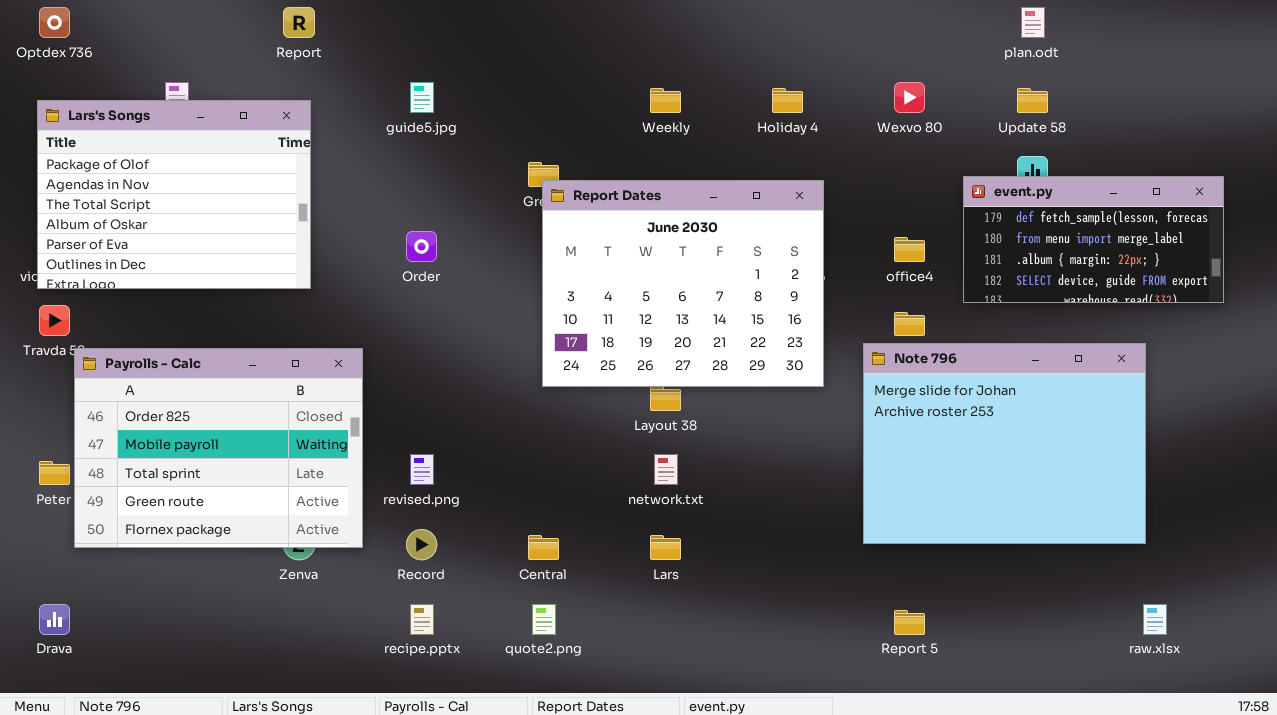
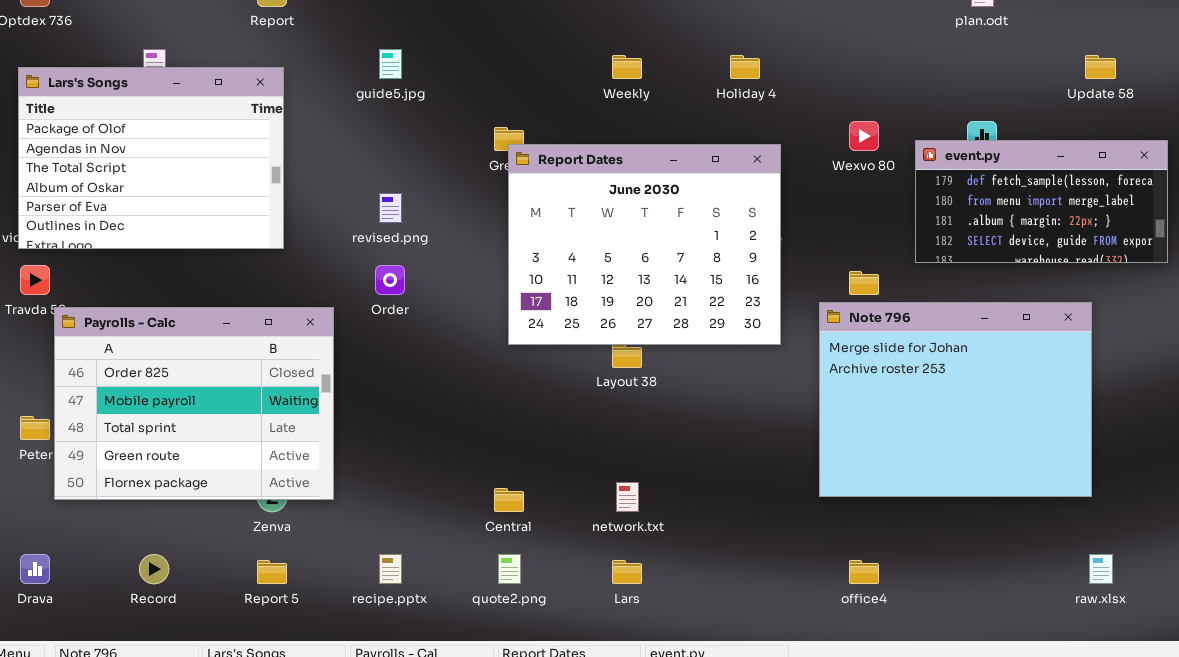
Wexvo 80: [894,82,925,113] -> [849,121,879,151], moved
Update 58: [1017,88,1048,113] -> [1085,55,1116,79], moved
Order: [406,231,437,262] -> [375,265,405,295], moved
office4: [894,237,925,262] -> [849,560,879,584], moved
revised.png: [410,454,434,485] -> [379,193,402,223], moved
network.txt: [654,454,678,485] -> [616,482,639,512], moved
Record: [406,529,437,560] -> [139,554,169,584], moved
Lars: [650,535,681,560] -> [612,560,642,584], moved
Report 5: [894,610,925,635] -> [257,560,287,584], moved

